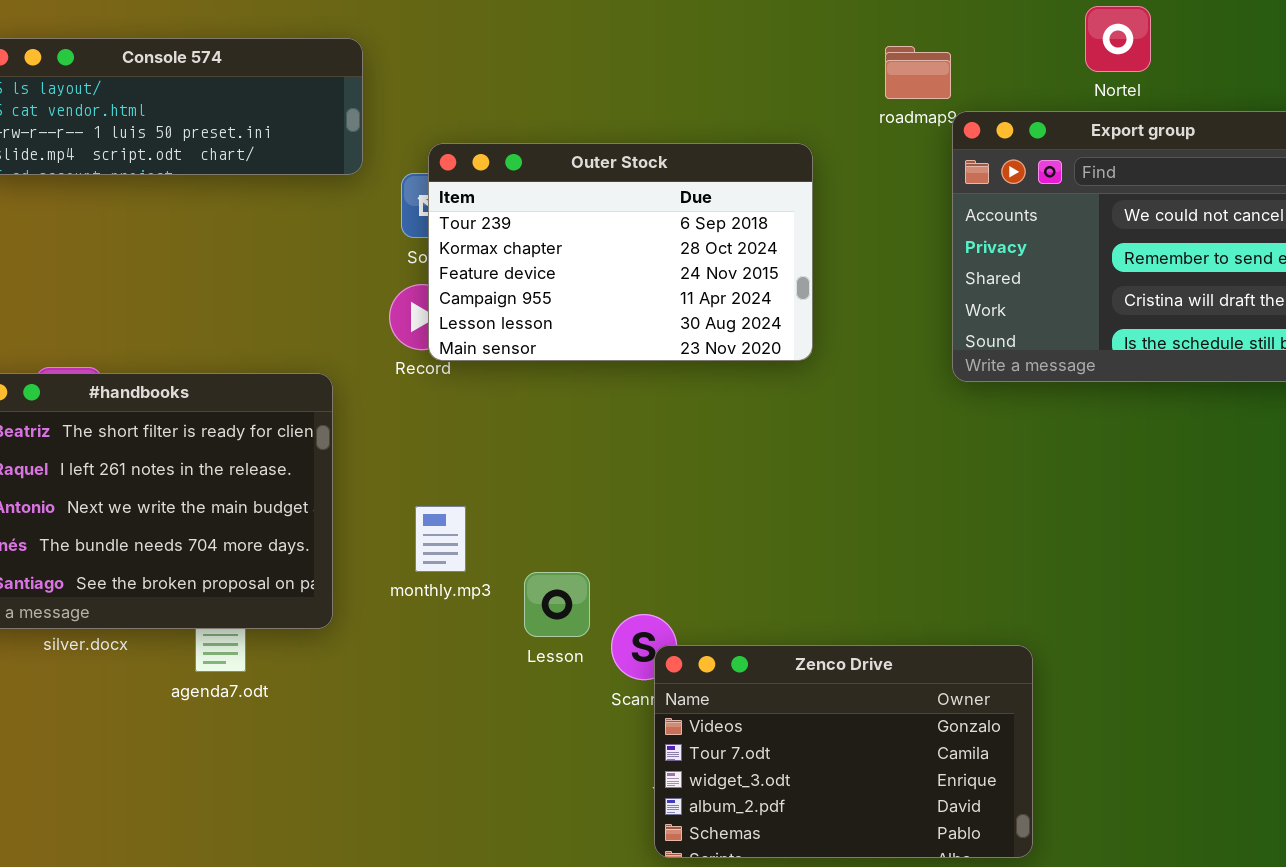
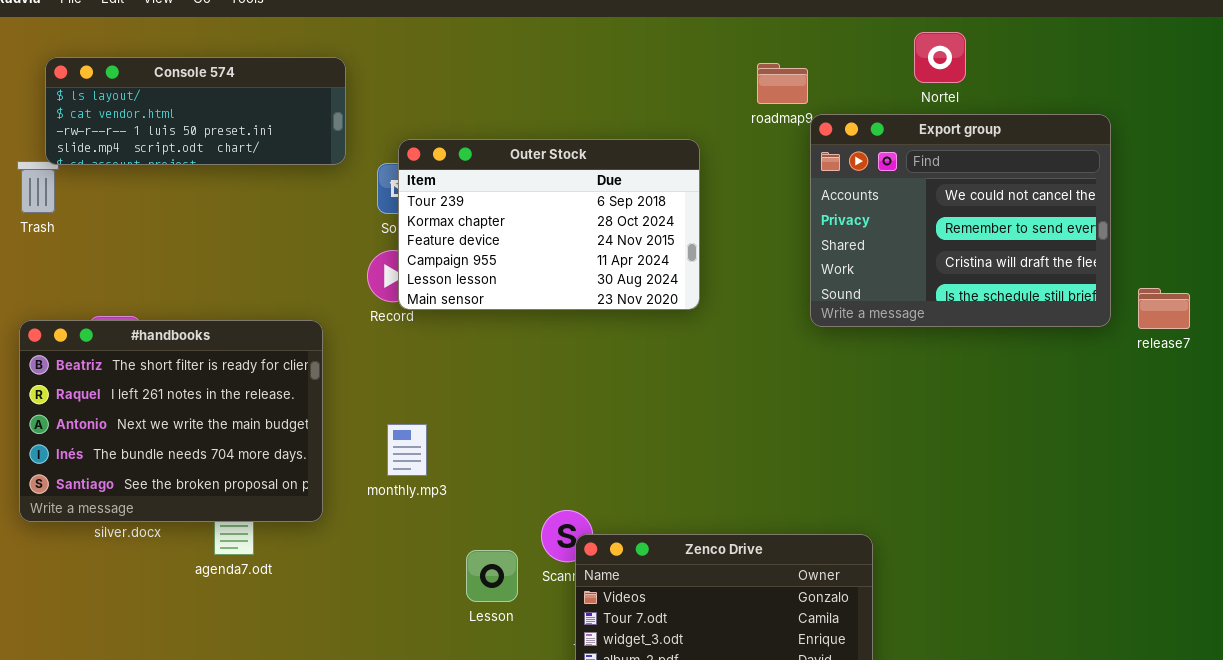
Lesson: [524,572,590,637] -> [466,550,518,602], moved

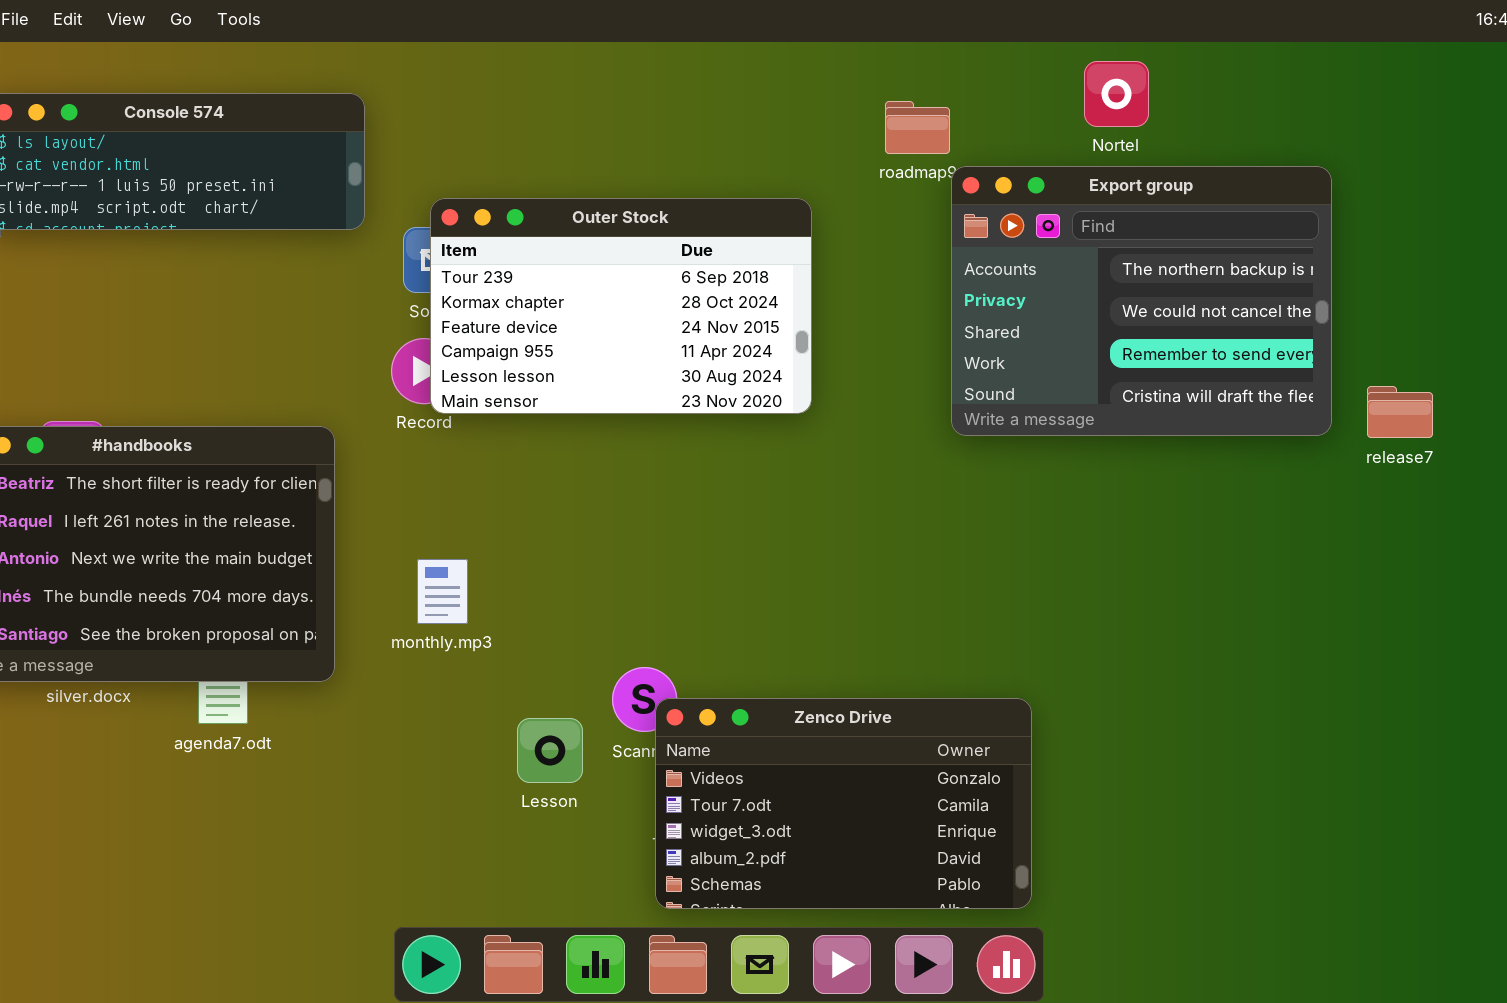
Export group: [810,114,1111,327] -> [951,166,1332,436], scrolled up 1 row

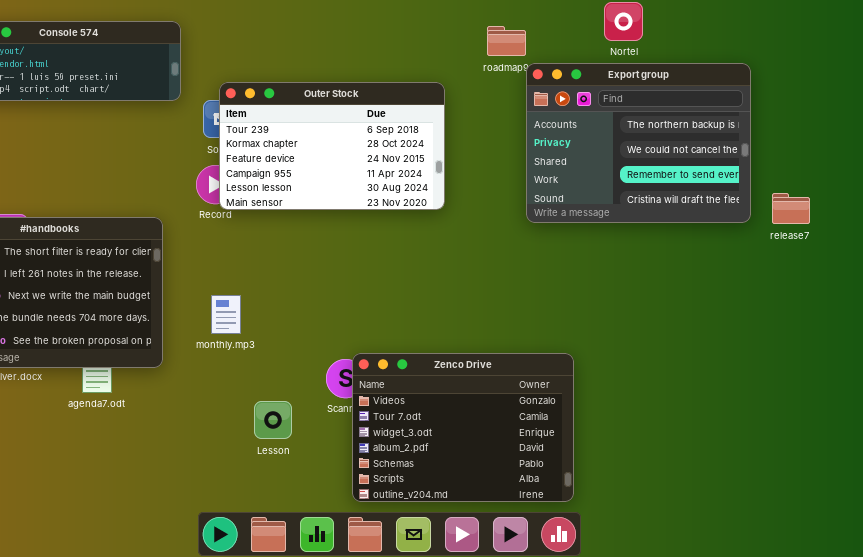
Zenco Drive: [655,698,1032,909] -> [352,353,574,502], resized
Lesson: [517,718,583,783] -> [254,401,292,439], moved

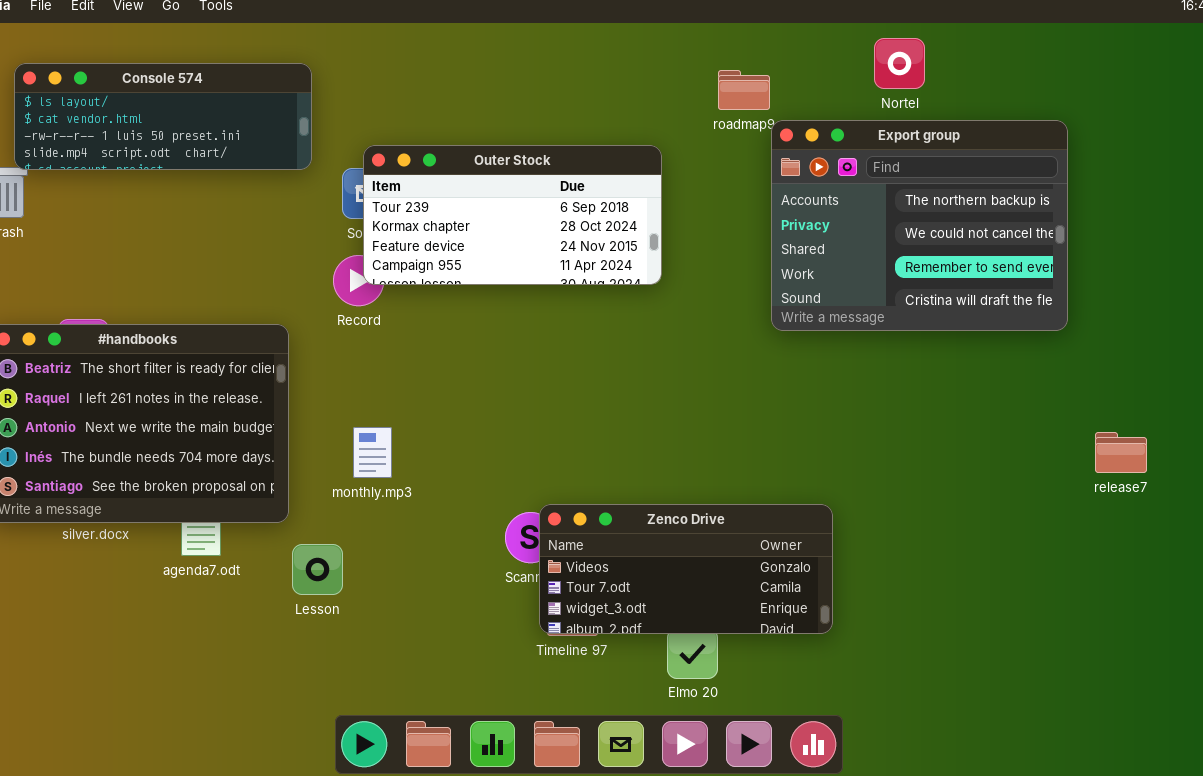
Outer Stock: [219,82,445,210] -> [363,145,662,285], resized
release7: [772,193,810,224] -> [1095,432,1147,473], moved
Zenco Drive: [352,353,574,502] -> [539,504,833,634], resized
Lesson: [254,401,292,439] -> [292,544,343,595], moved

